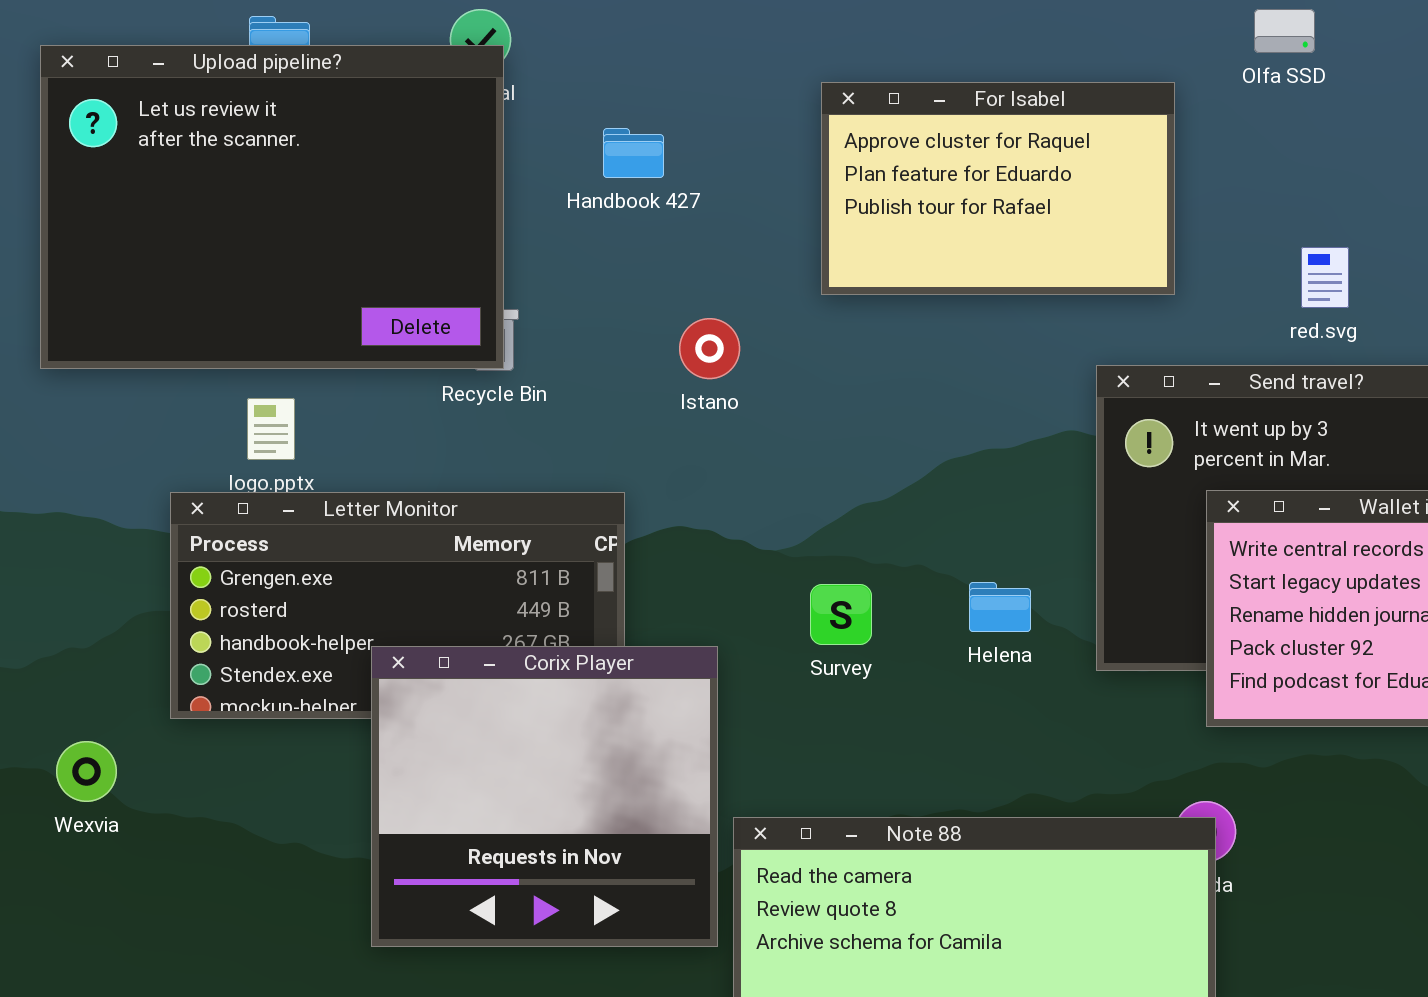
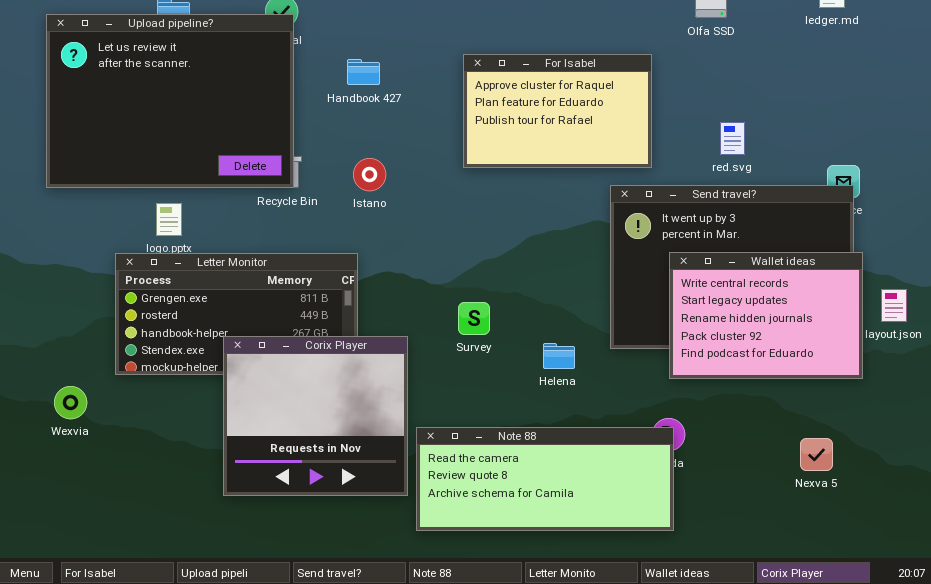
For Isabel: [821,82,1175,295] -> [463,54,652,168], moved
Istano: [679,318,740,379] -> [353,158,386,191], moved
Helena: [969,582,1031,632] -> [543,343,575,369], moved

